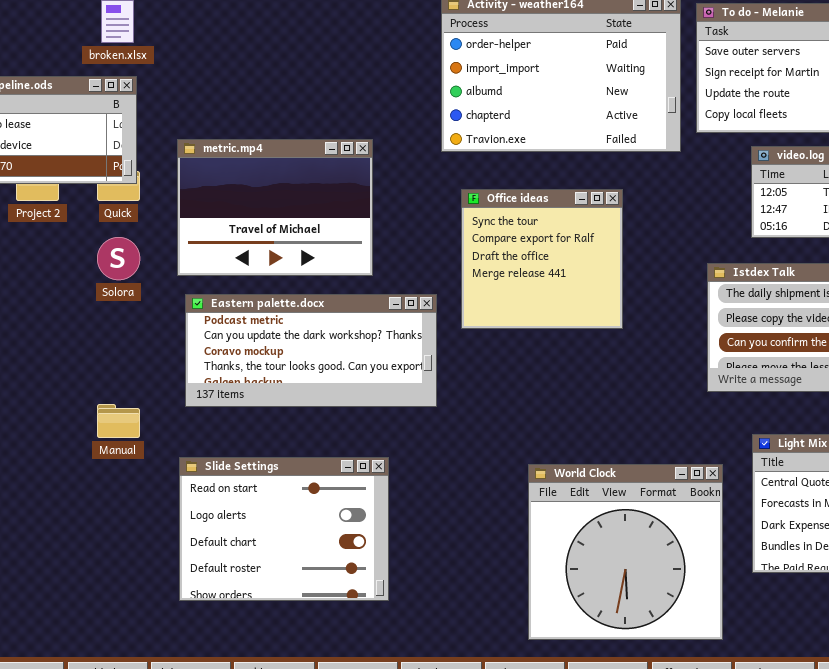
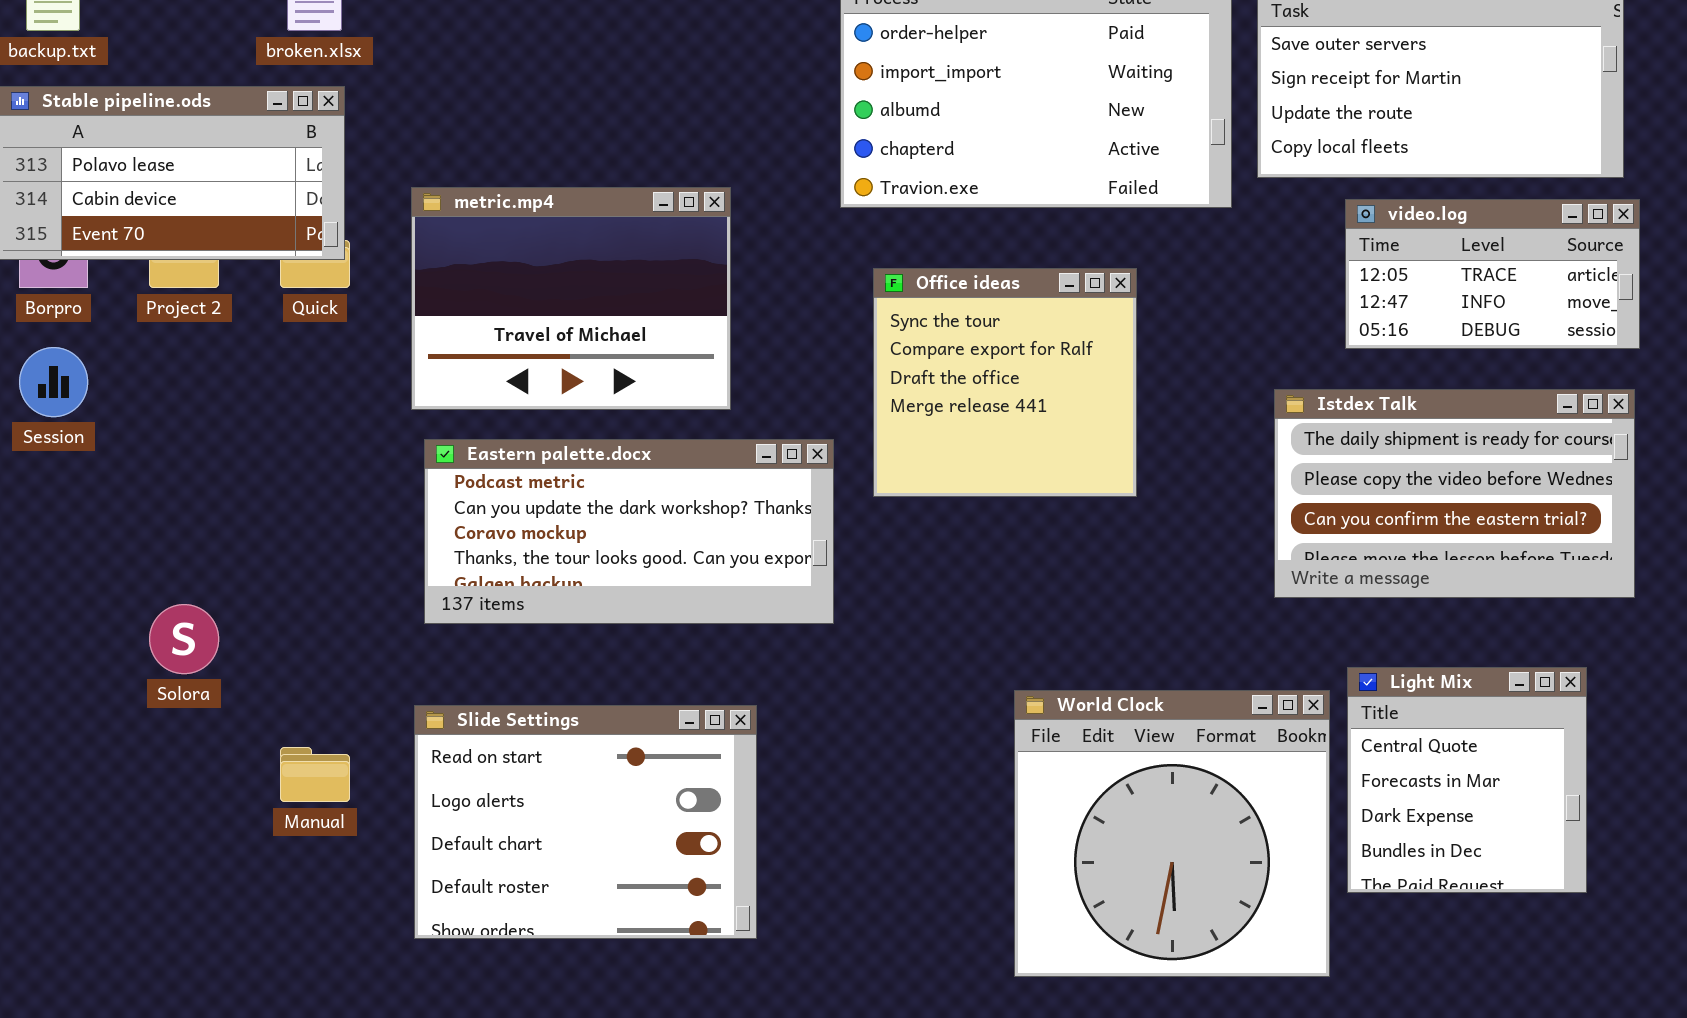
Solora: [97,237,140,280] -> [149,604,219,674], moved
Manual: [97,404,140,438] -> [280,747,350,802], moved
World Clock: [528,464,723,640] -> [1014,690,1330,977], moved

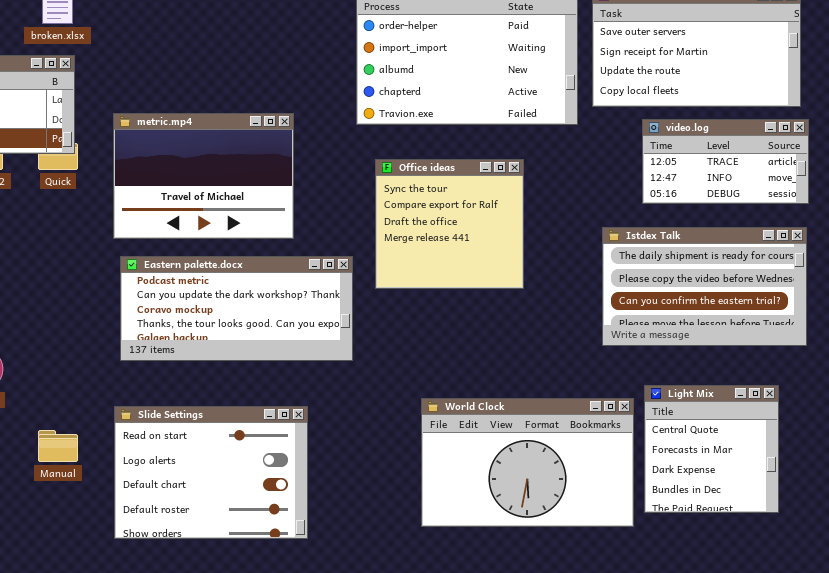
World Clock: [1014,690,1330,977] -> [421,398,634,527], resized

